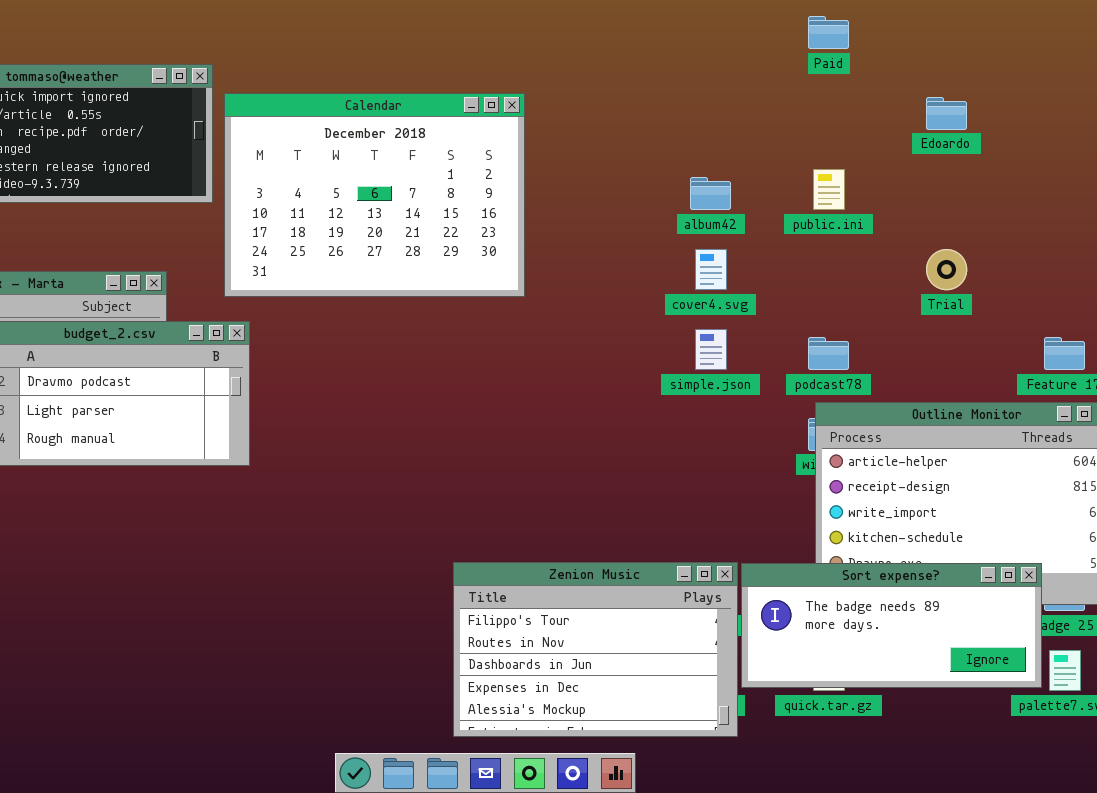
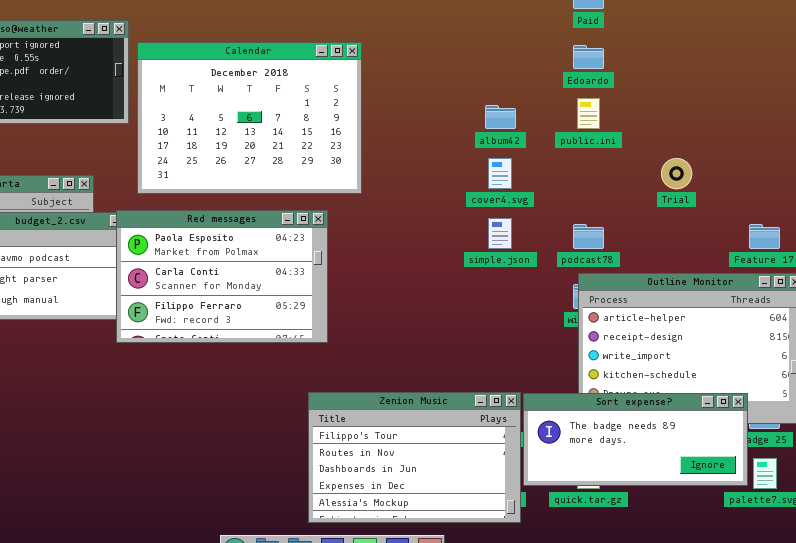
Edoardo: [926,97,967,130] -> [573,45,604,69], moved
Red messages: none -> [116,210,328,343], opened

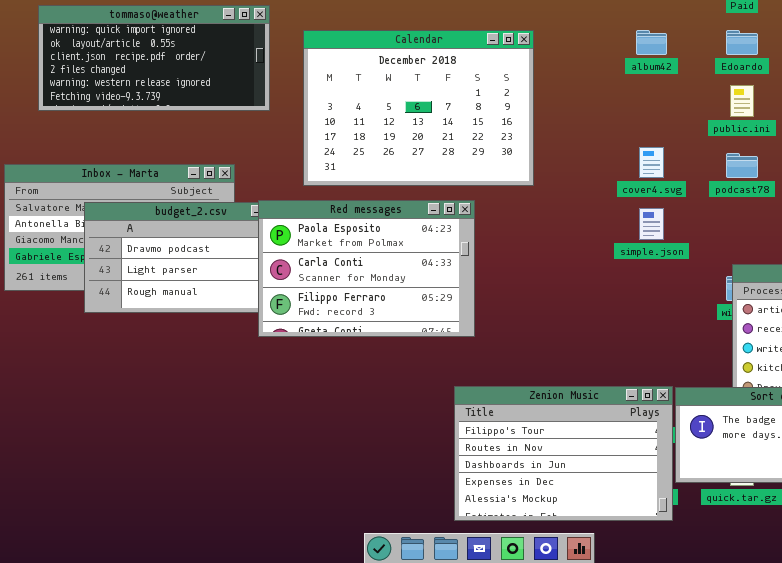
Calendar: [137,42,362,194] -> [303,30,534,186], moved
album42: [485,105,516,129] -> [636,30,667,55], moved
podcast78: [573,224,604,249] -> [726,153,758,178], moved

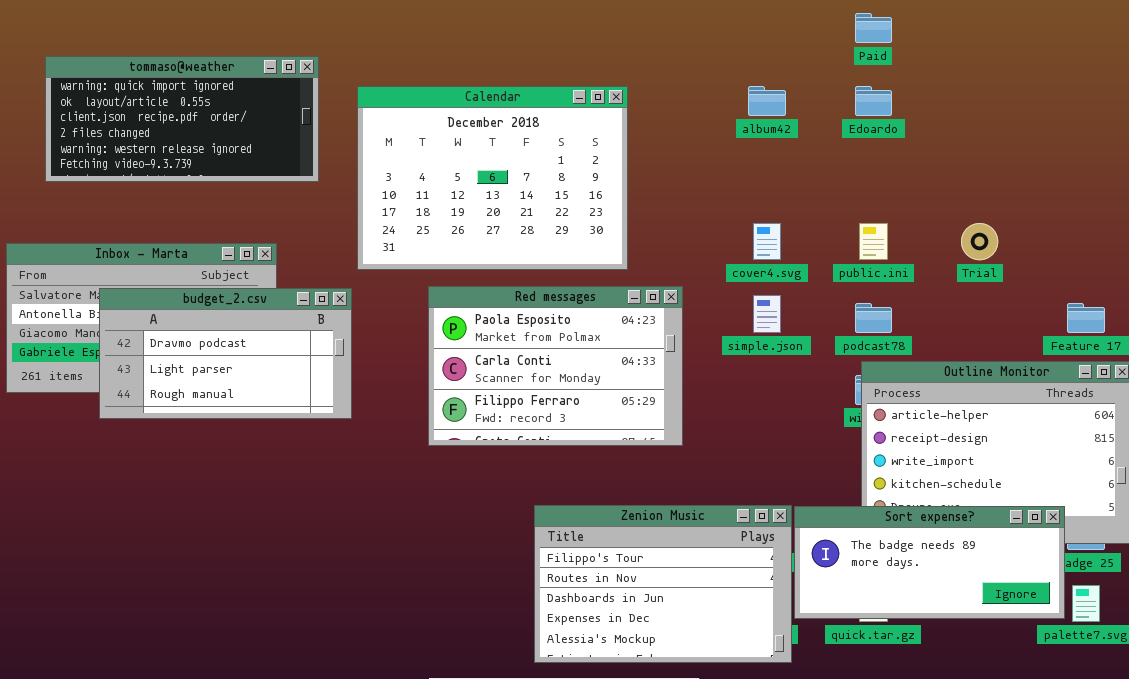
public.ini: [730,85,754,117] -> [859,223,888,260], moved
podcast78: [726,153,758,178] -> [855,303,892,333], moved
Red messages: [258,200,475,337] -> [428,286,683,446], moved

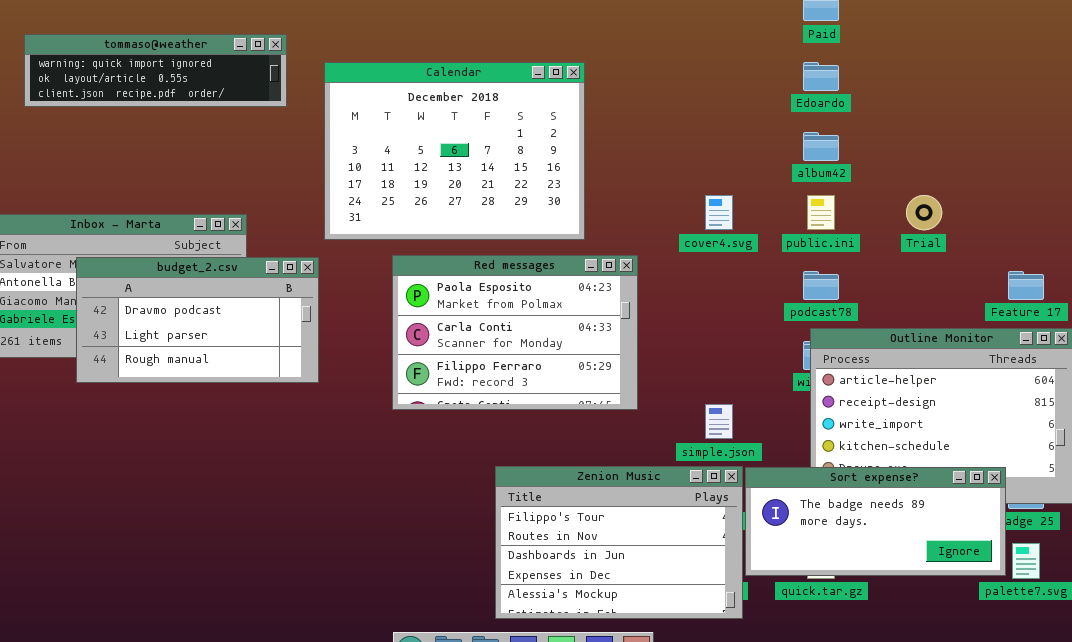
tommaso@weather: [45,56,319,182] -> [24,34,287,107], resized
album42: [748,86,786,116] -> [803,132,839,161], moved
simple.json: [753,295,781,333] -> [705,404,733,439], moved

